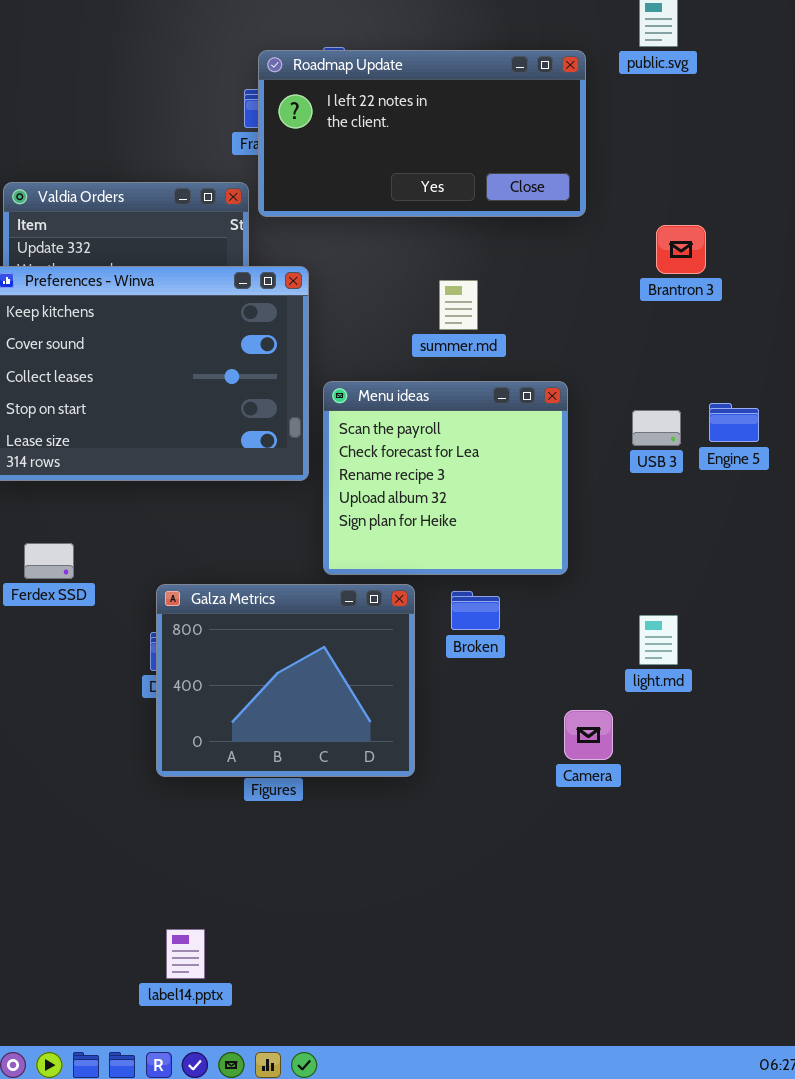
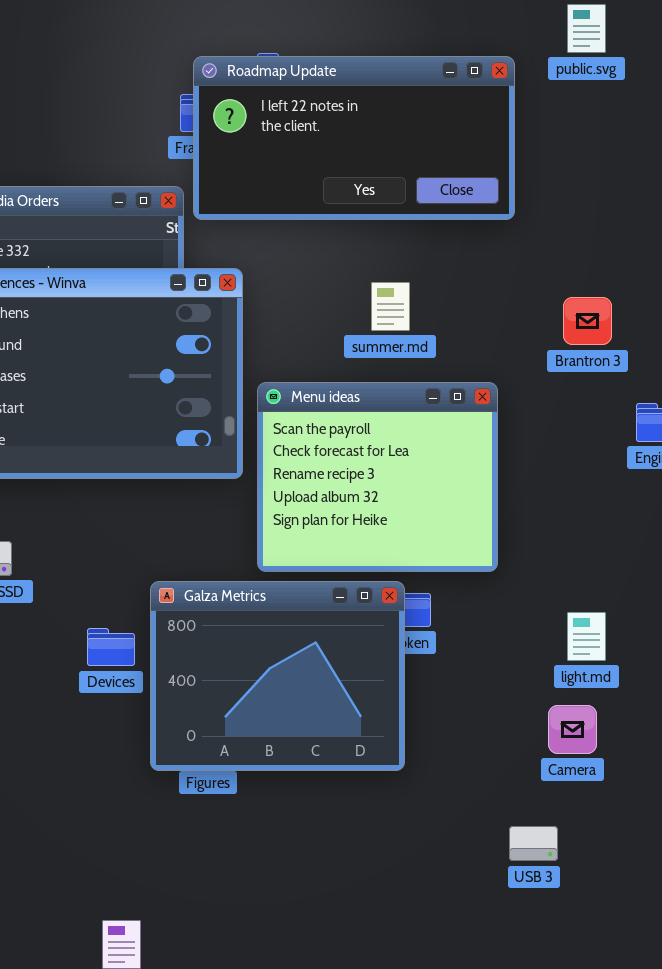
Brantron 3: [656,225,706,274] -> [563,297,612,345], moved
USB 3: [632,410,681,446] -> [509,826,558,861], moved
Galza Metrics: [156,584,415,777] -> [150,581,405,771], moved
Camera: [564,710,613,760] -> [548,705,597,754], moved

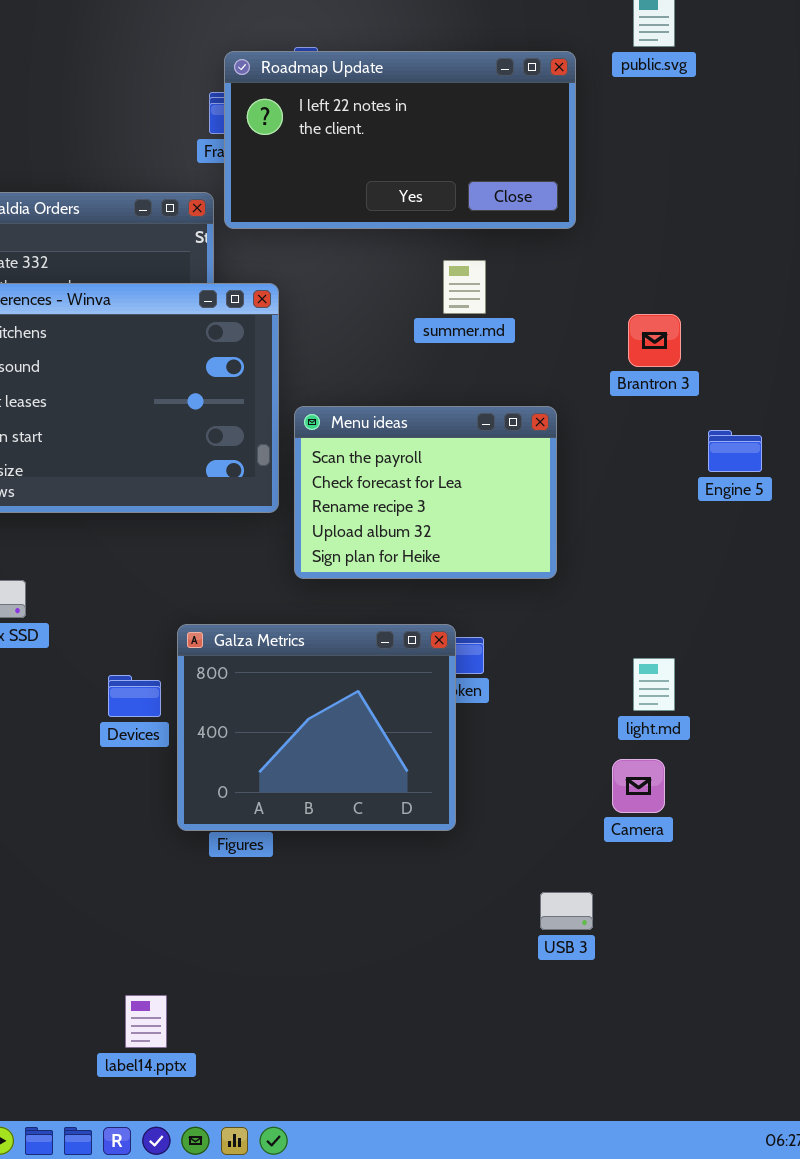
summer.md: [371,282,410,331] -> [443,260,486,314], moved
Menu ideas: [257,382,498,572] -> [294,406,557,579], resized
USB 3: [509,826,558,861] -> [540,892,593,930], moved

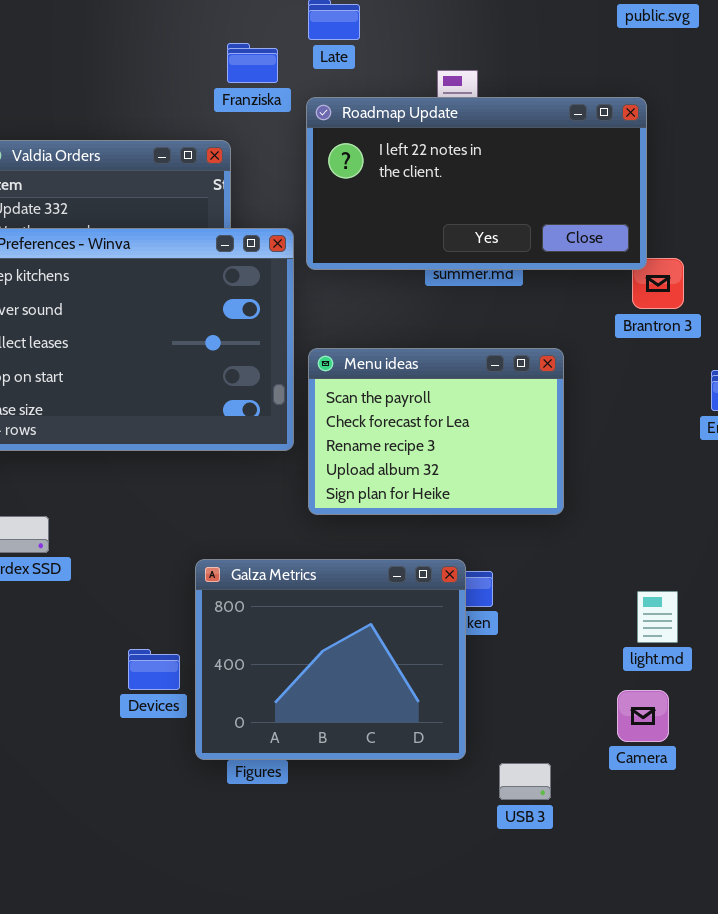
Roadmap Update: [224,51,576,229] -> [306,97,647,270], moved
Devices: [108,675,161,717] -> [128,649,180,690], moved
USB 3: [540,892,593,930] -> [499,763,551,800], moved

